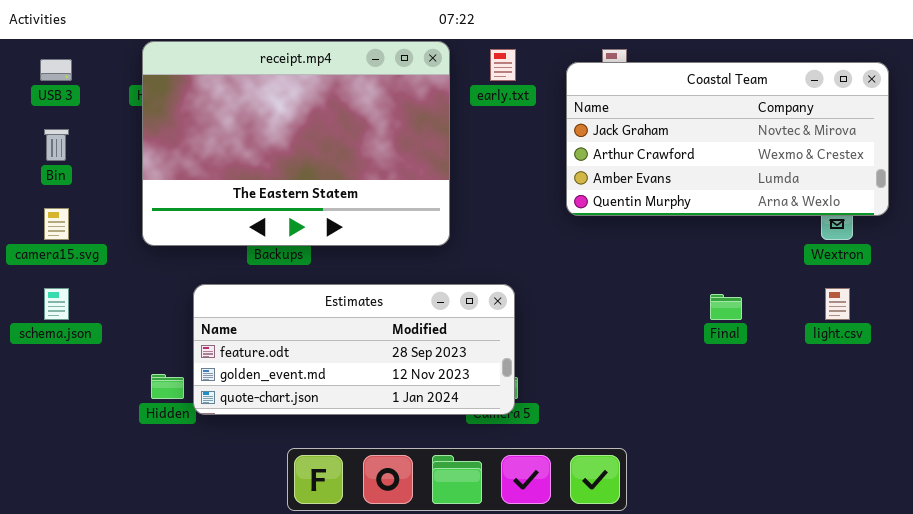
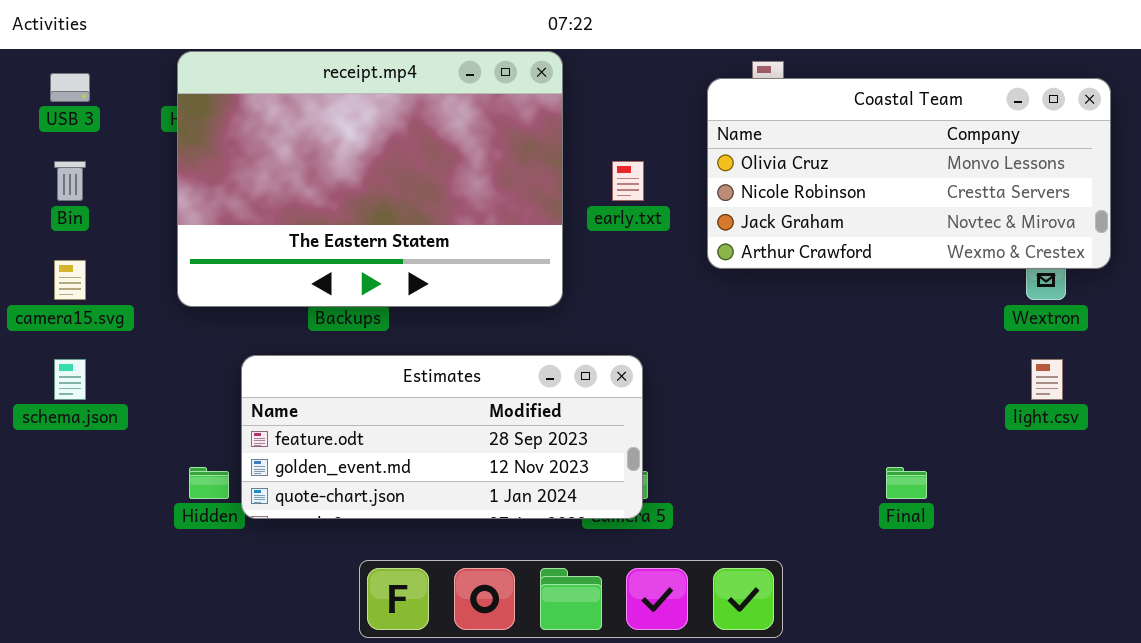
early.txt: [490,49,516,81] -> [612,161,644,201], moved
Coastal Team: [566,62,889,216] -> [707,78,1111,269], scrolled up 2 rows
Final: [710,294,742,320] -> [886,467,927,499], moved

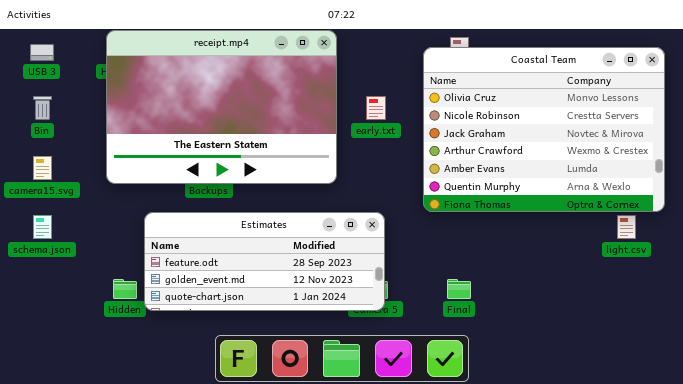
Coastal Team: [707,78,1111,269] -> [423,47,665,212], resized
Final: [886,467,927,499] -> [447,279,471,299], moved

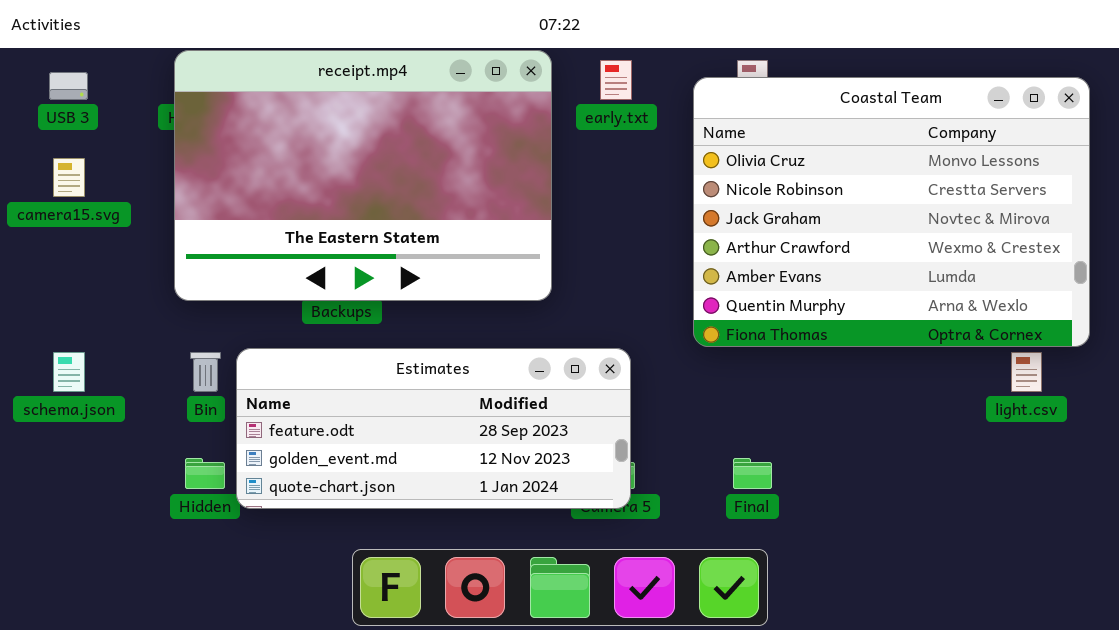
Bin: [33,96,52,120] -> [190,352,221,392], moved
early.txt: [366,96,386,120] -> [600,60,632,100], moved
camera15.svg: [33,156,52,180] -> [53,158,85,197], moved

